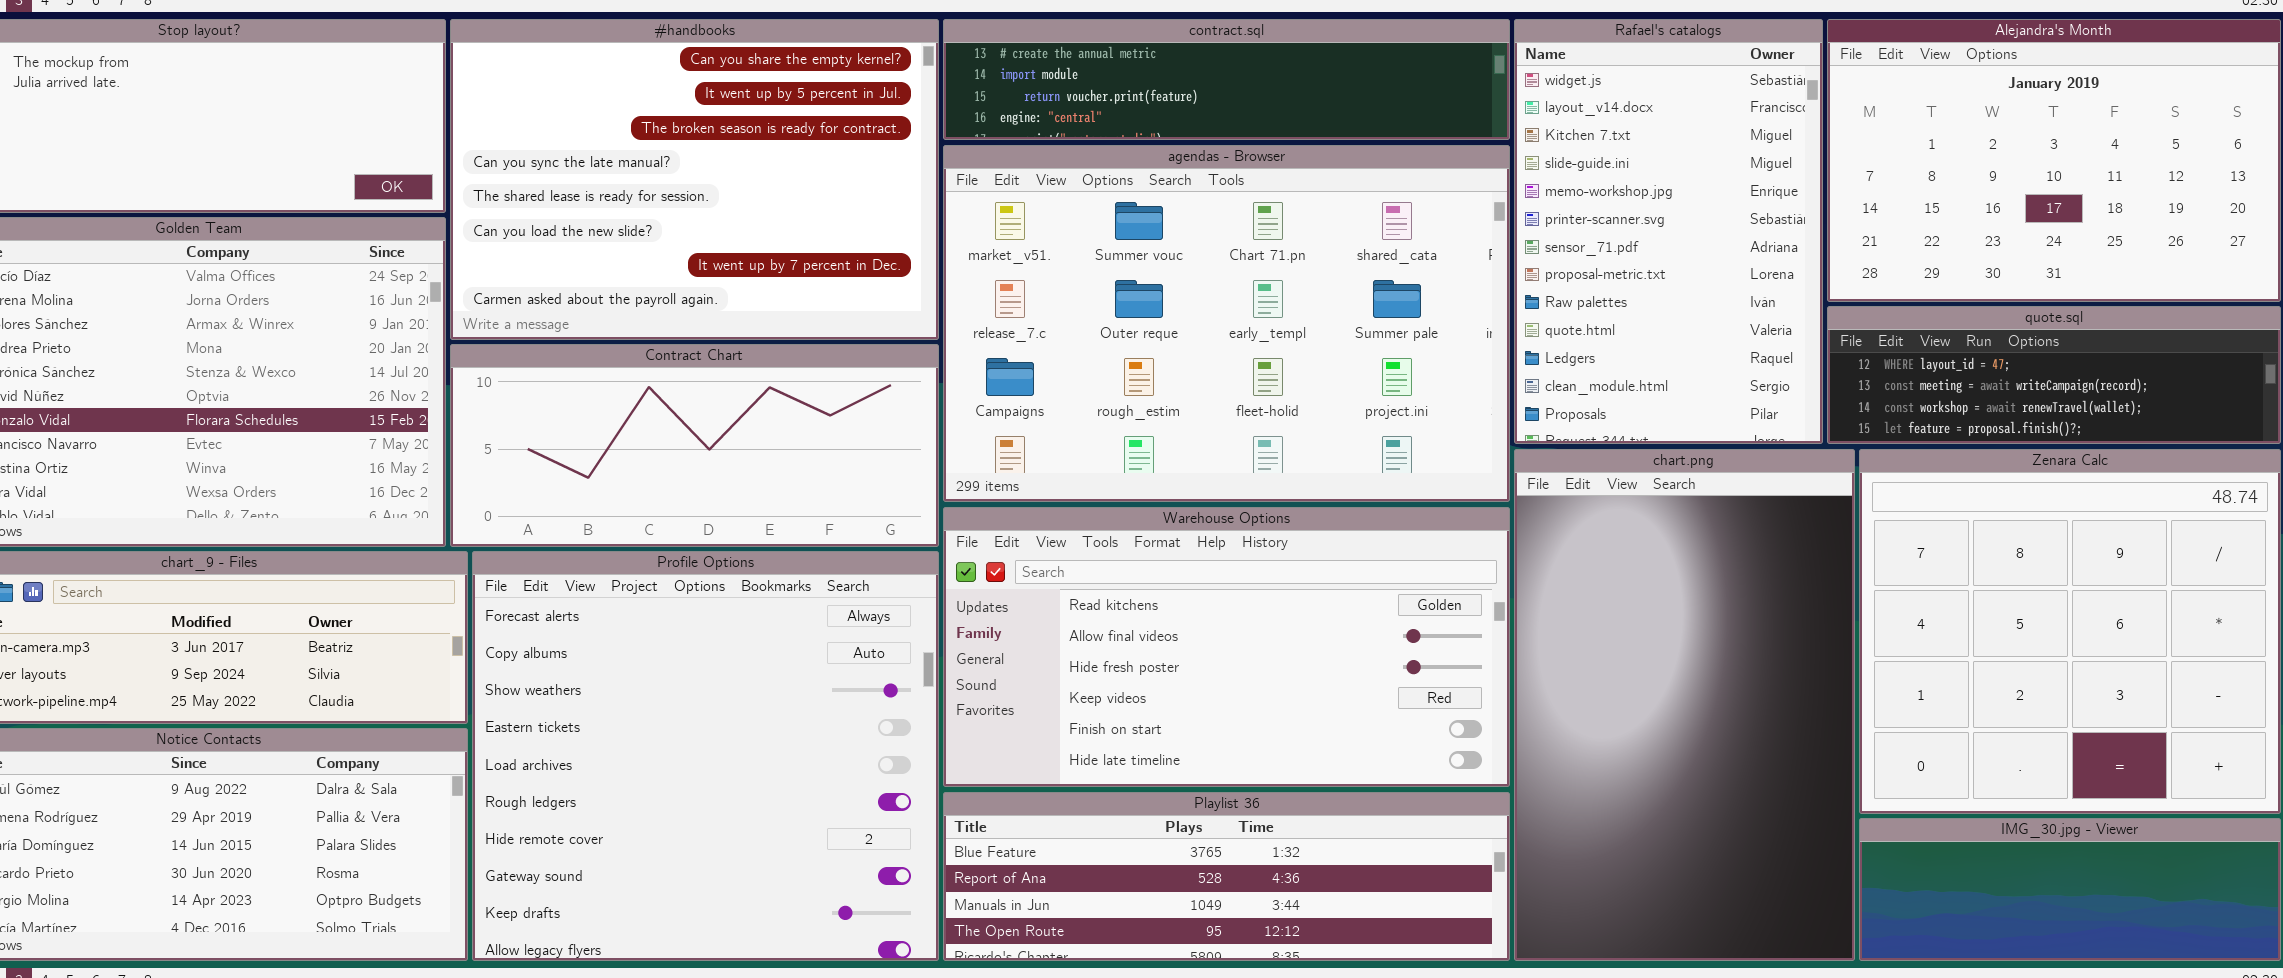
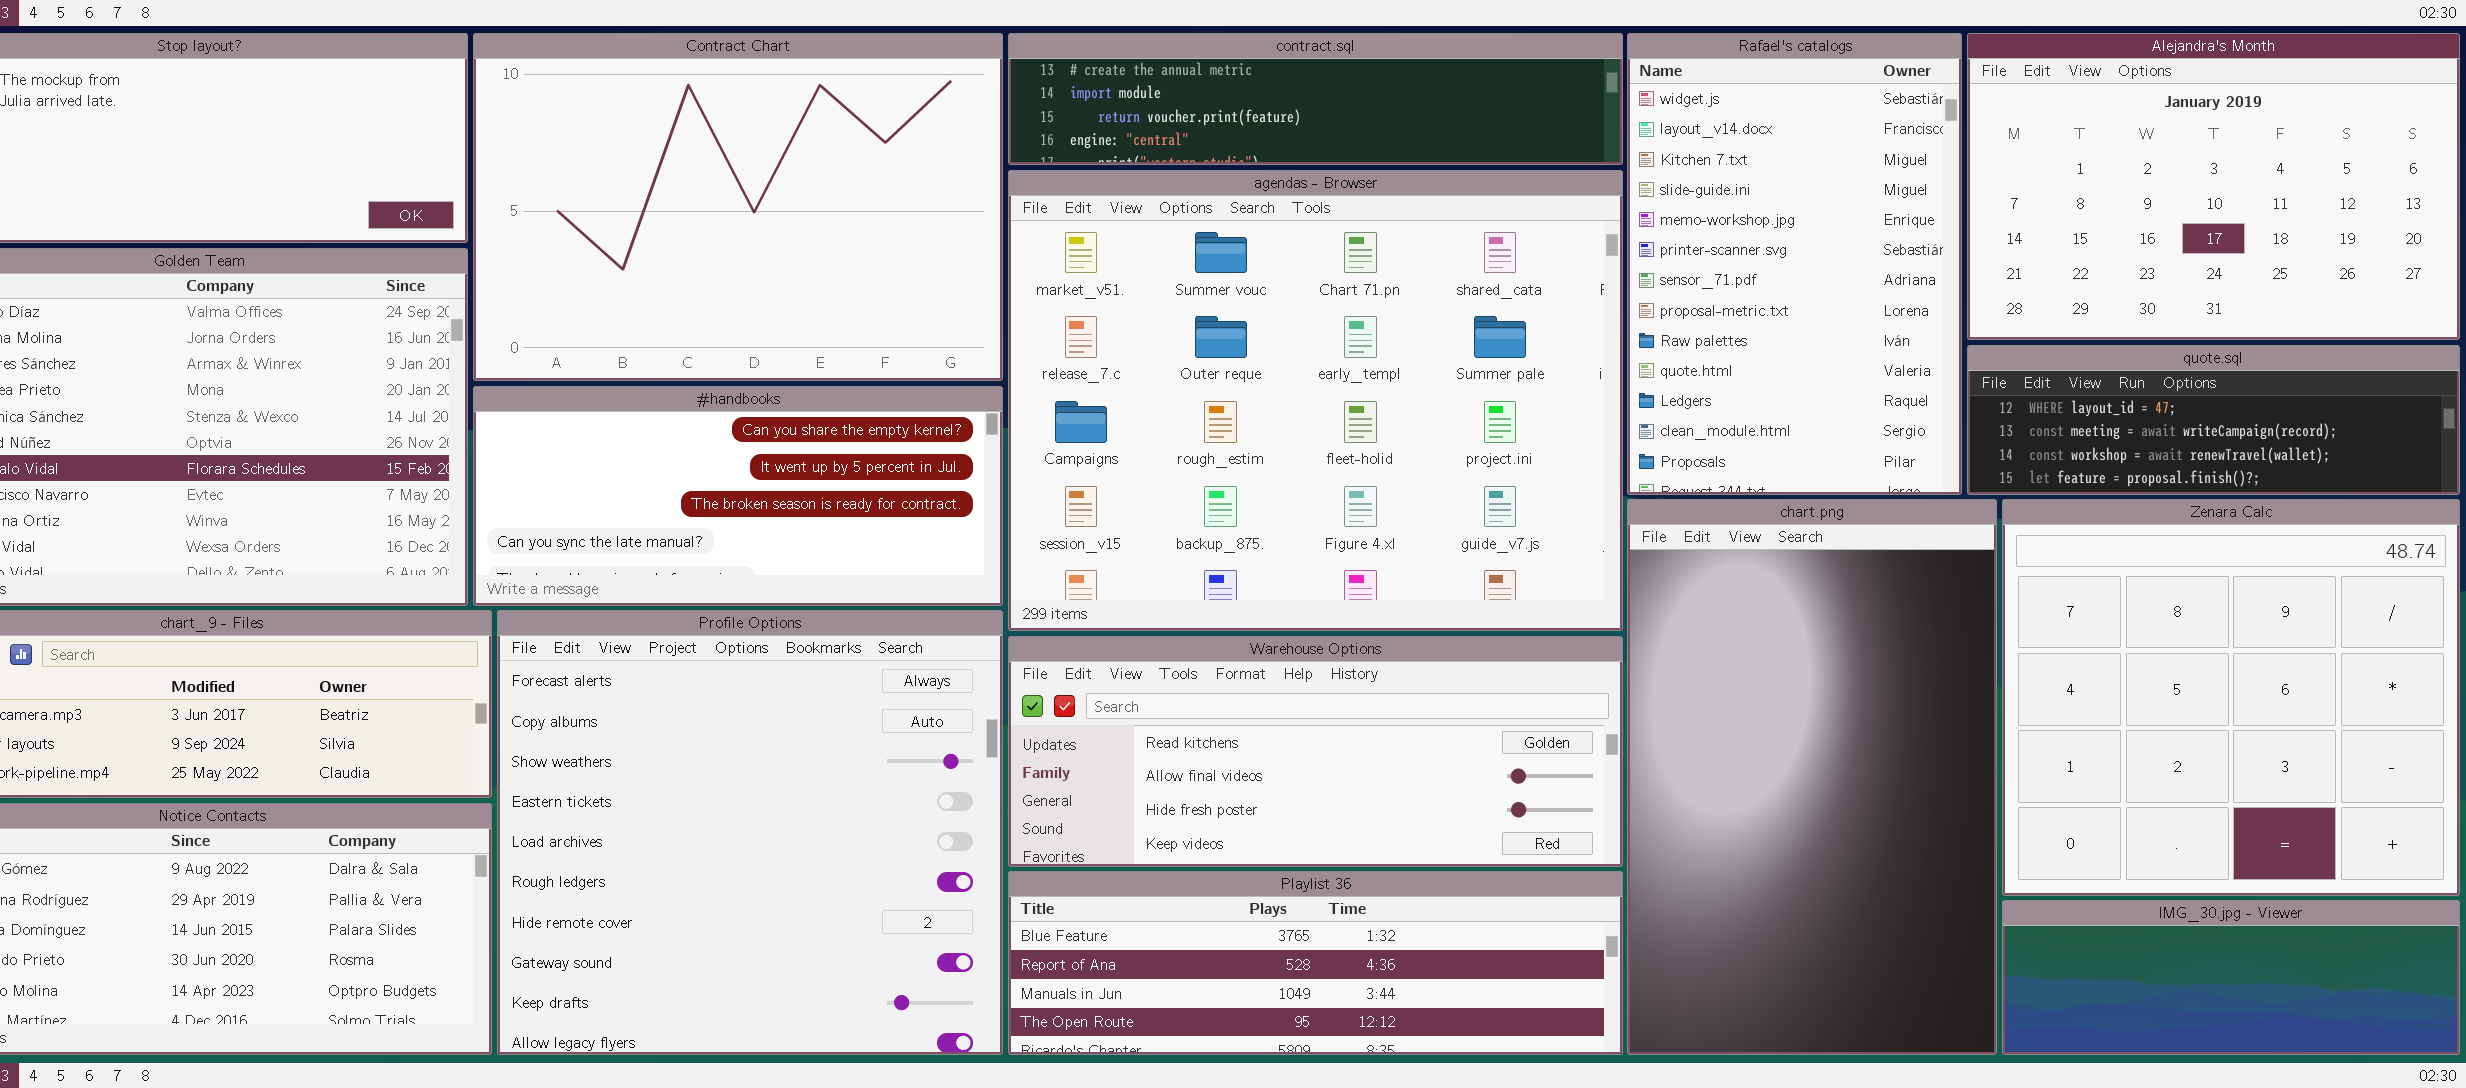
#handbooks: [450,19,939,340] -> [473,386,1003,606], moved, resized
agendas - Browser: [943,145,1510,502] -> [1008,170,1623,631], resized
Contract Chart: [450,344,939,547] -> [473,33,1003,381], moved, resized
Warehouse Options: [943,507,1510,787] -> [1008,636,1623,867], resized

